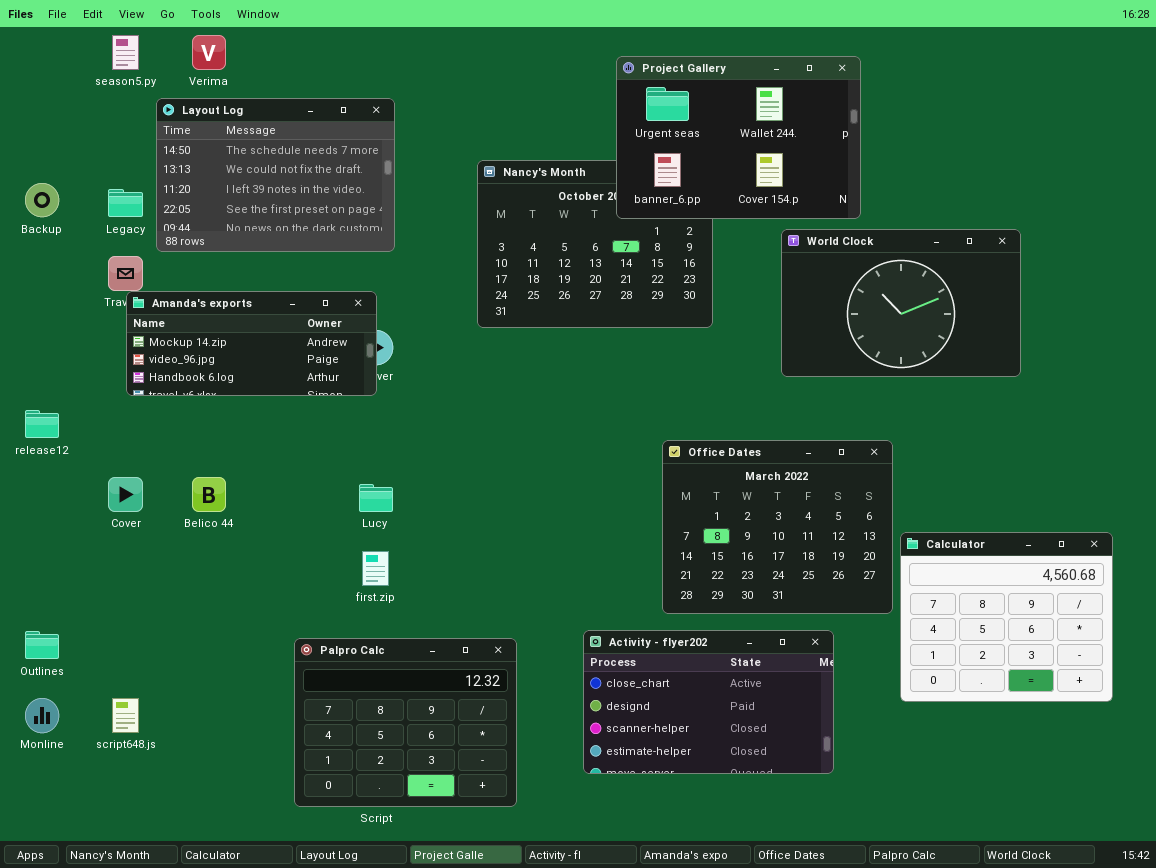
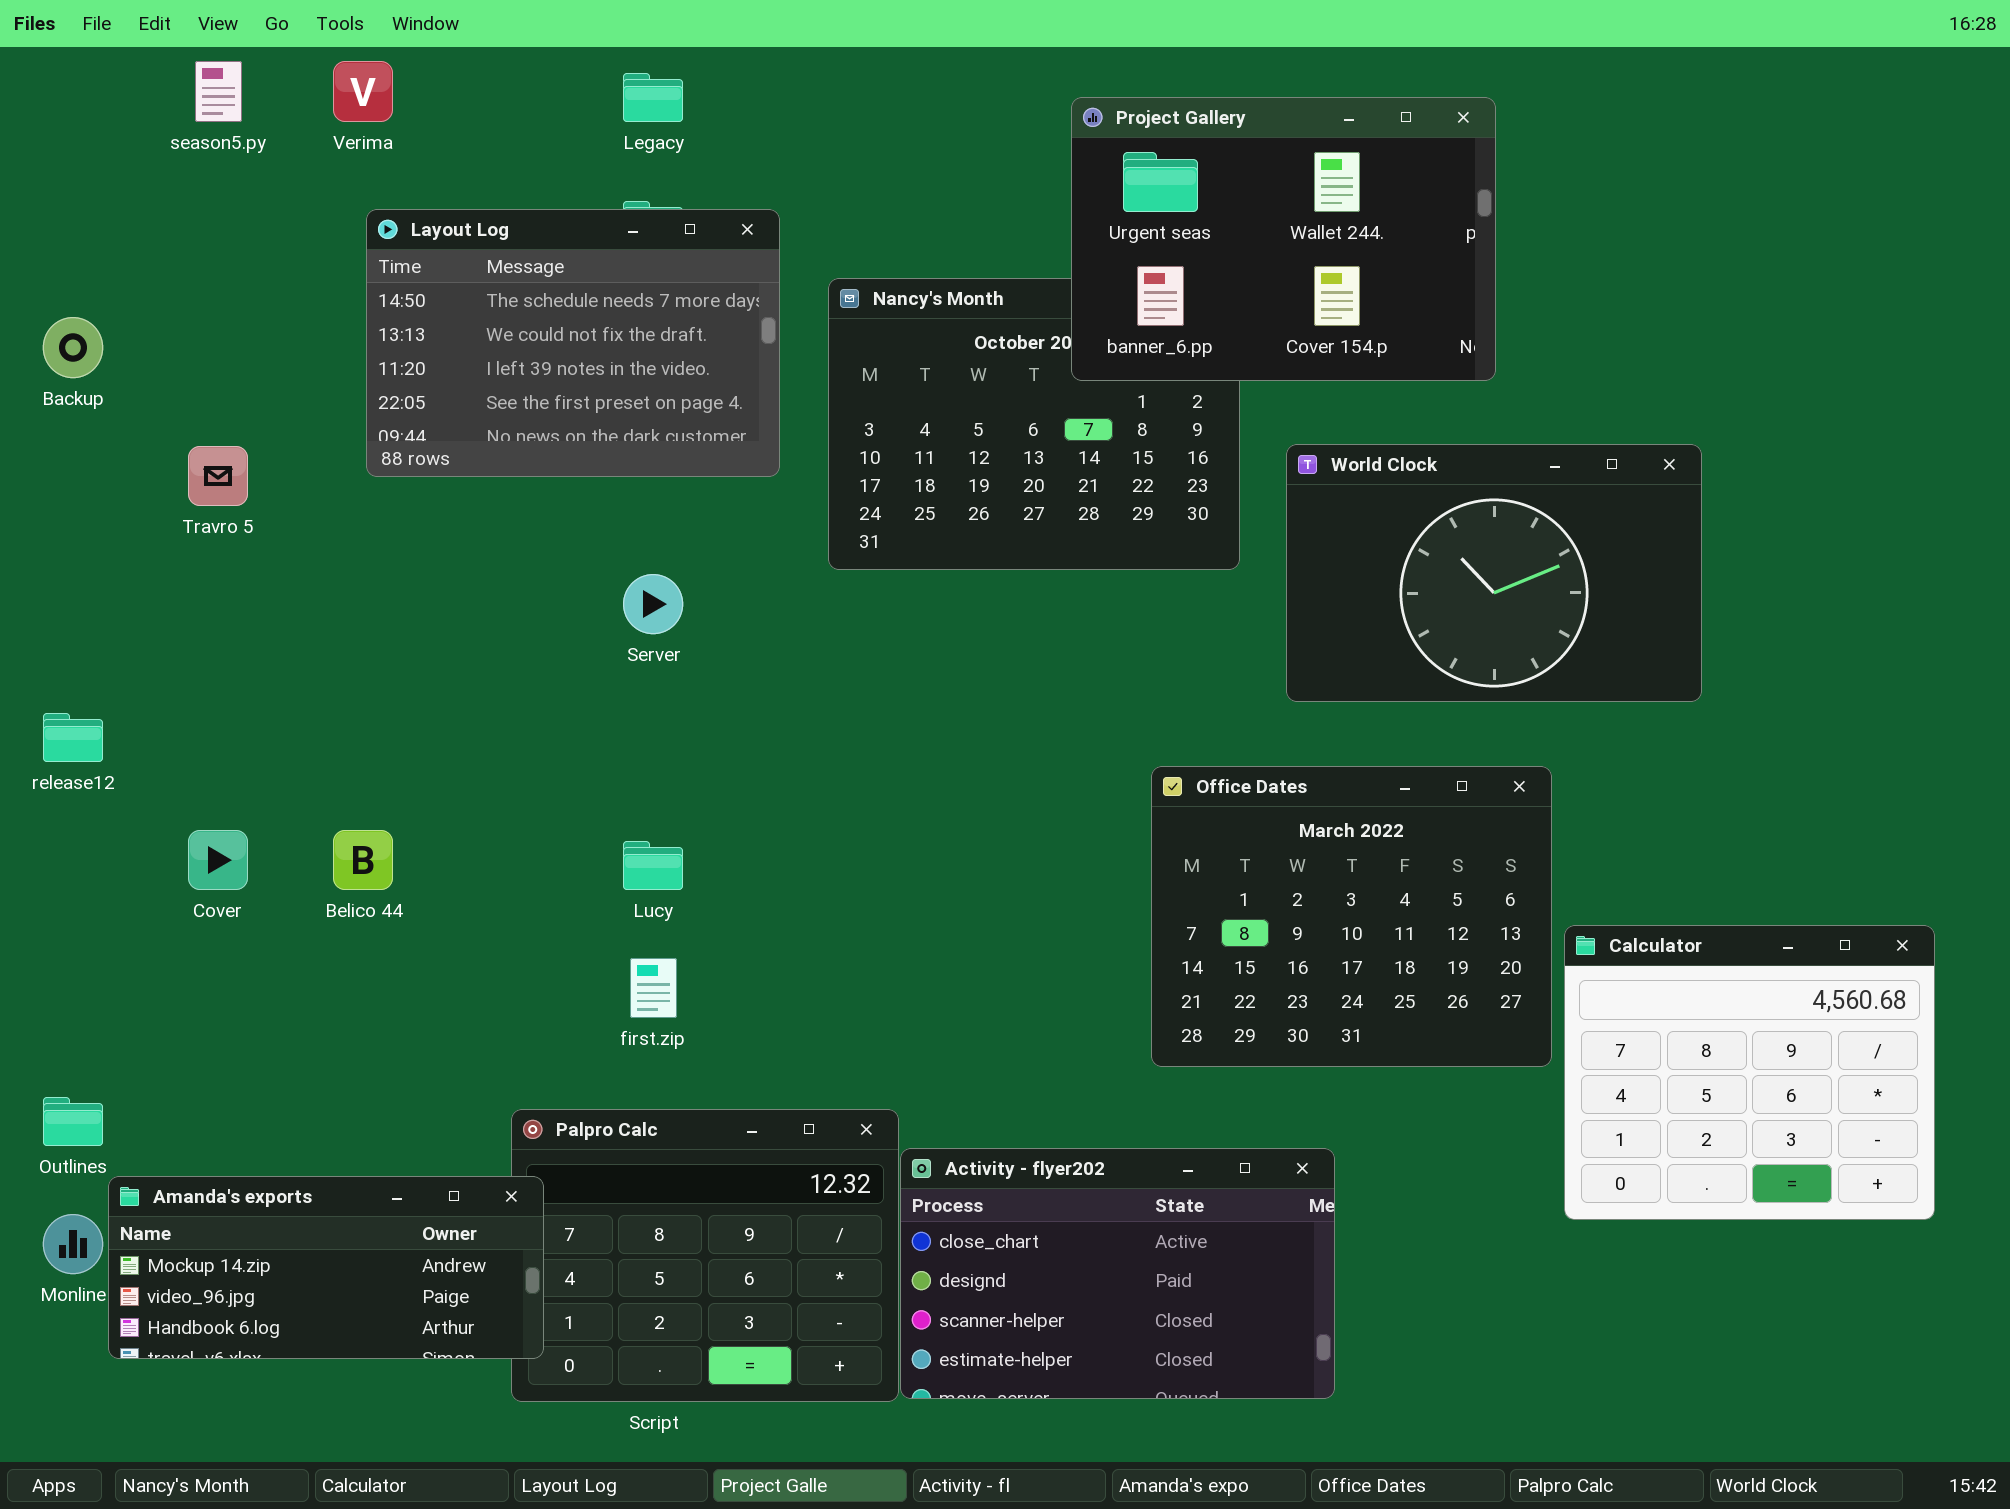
Layout Log: [156,98,395,252] -> [366,209,780,477], moved
Legacy: [108,189,143,217] -> [623,73,683,122], moved
World Clock: [781,229,1021,377] -> [1286,444,1702,702], moved
Amanda's exports: [126,291,377,396] -> [108,1176,544,1359], moved
Activity - flyer202: [583,630,834,774] -> [900,1148,1335,1399], moved

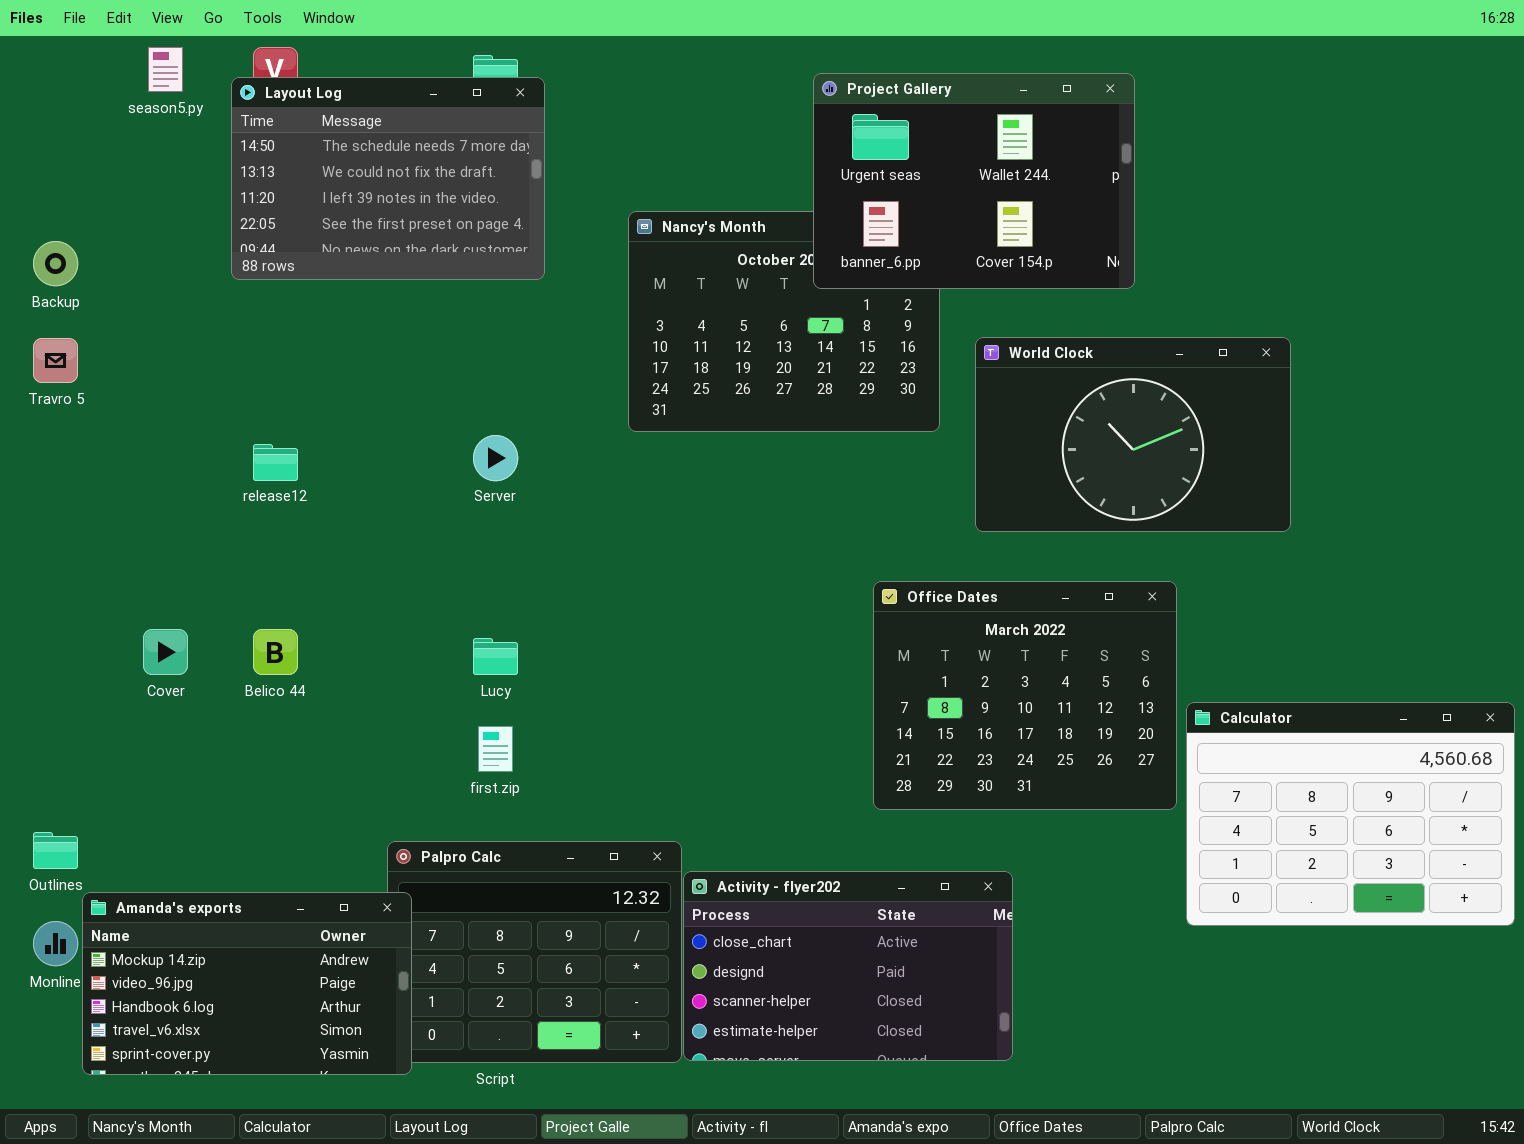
Layout Log: [366,209,780,477] -> [231,77,545,280], moved
Travro 5: [188,446,248,506] -> [33,338,78,383], moved
release12: [43,713,103,762] -> [253,444,298,481], moved
Calculator: [1564,925,1935,1220] -> [1186,702,1515,926], resized
Amanda's exports: [108,1176,544,1359] -> [82,892,412,1075], resized

